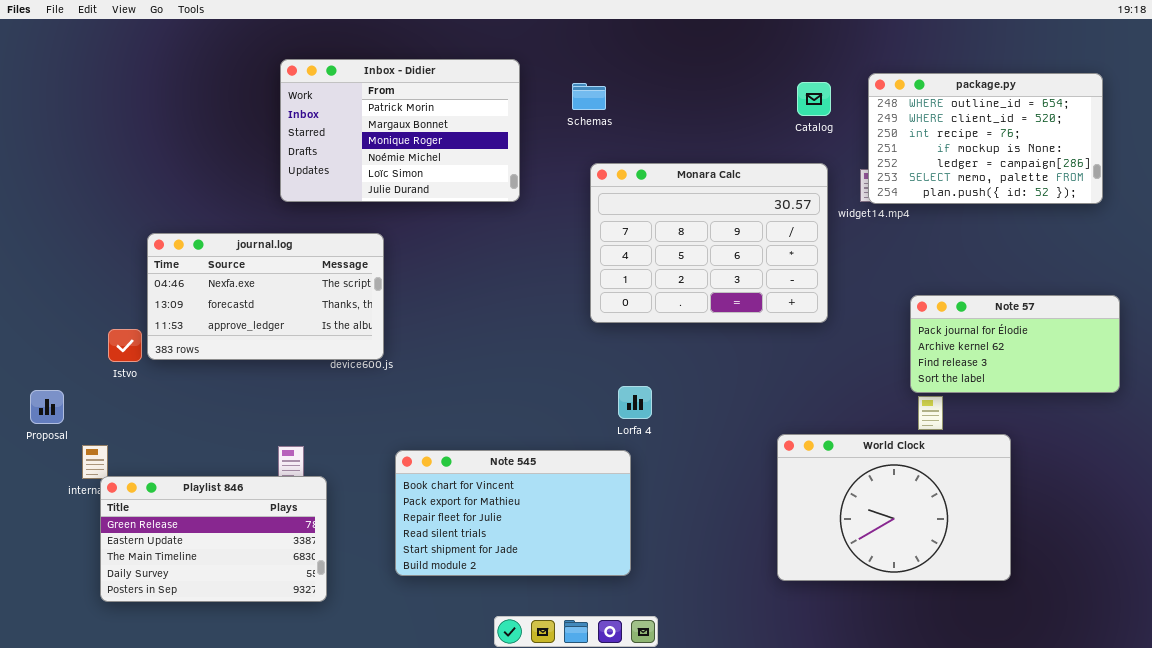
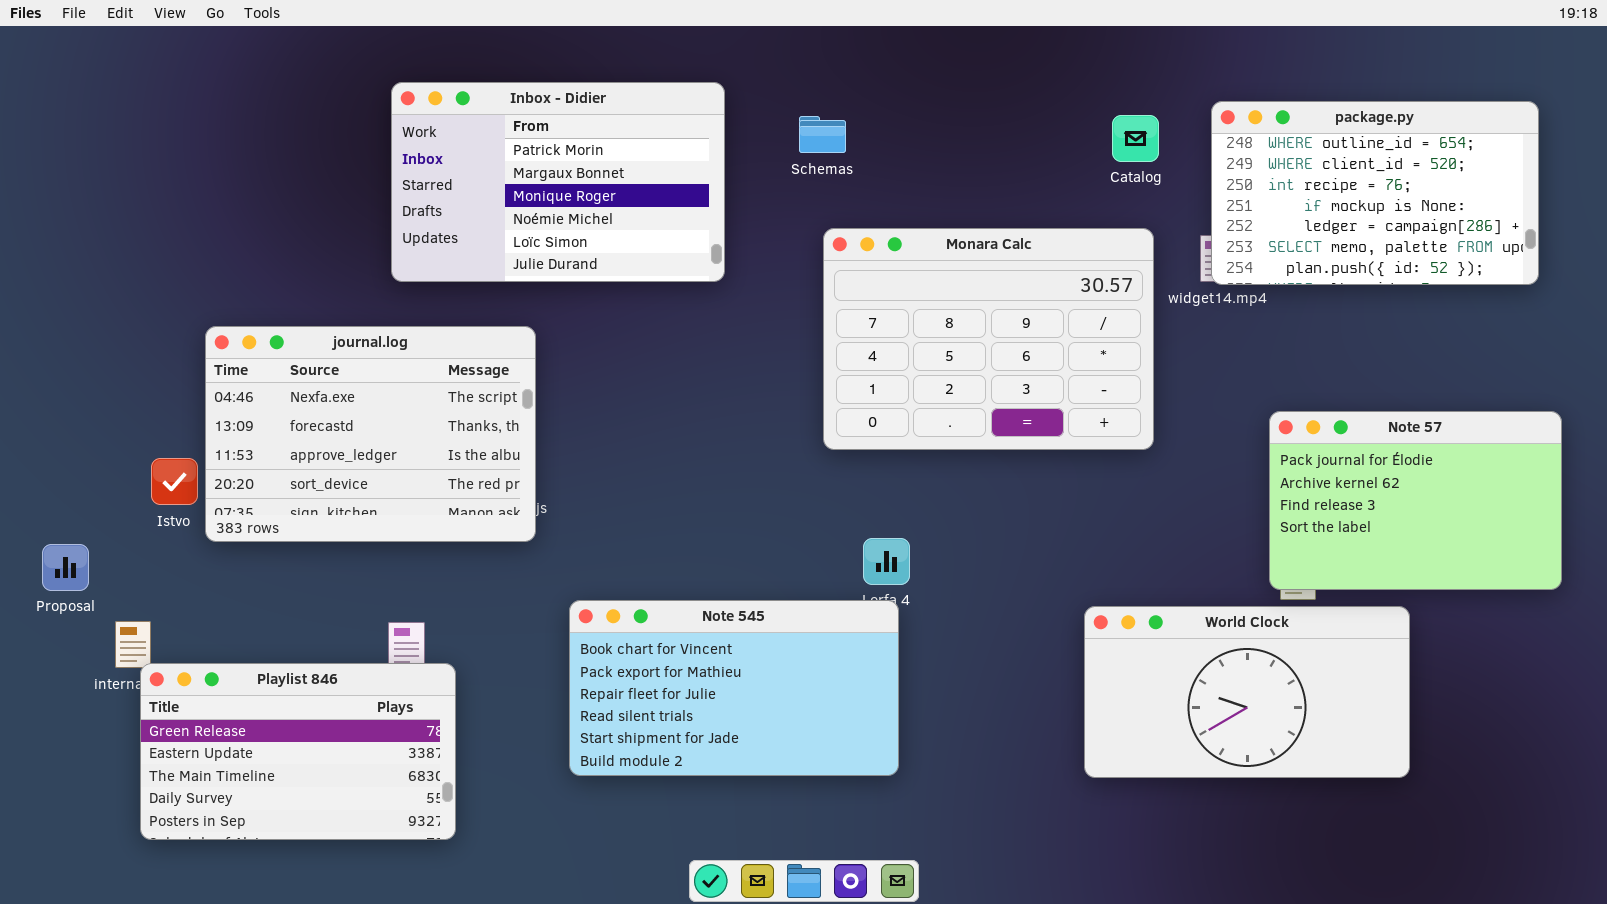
journal.log: [147,233,384,360] -> [205,326,536,542], resized
Note 57: [910,295,1120,393] -> [1269,411,1562,590], resized
World Clock: [777,434,1011,581] -> [1084,606,1410,778], resized
Note 545: [395,450,631,576] -> [569,600,899,776], moved

